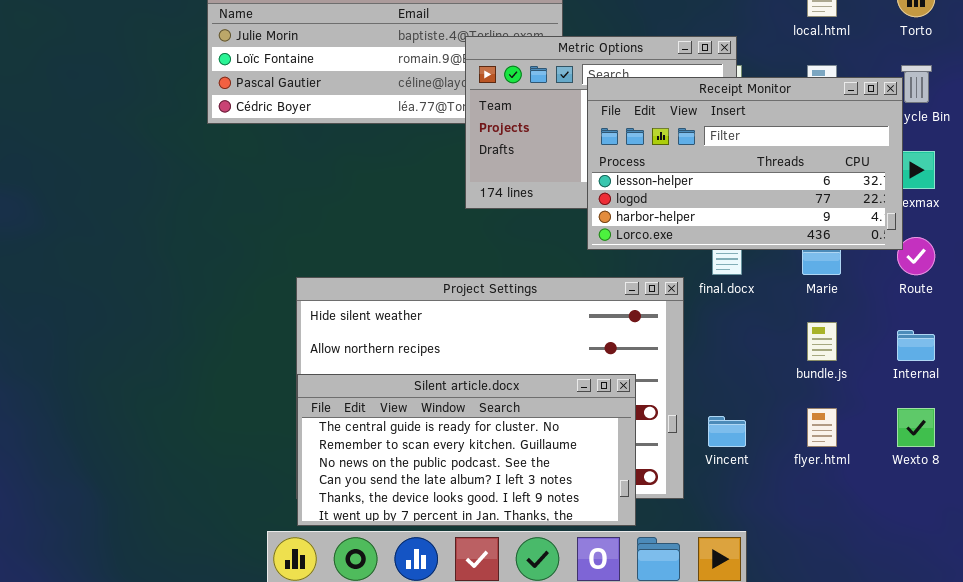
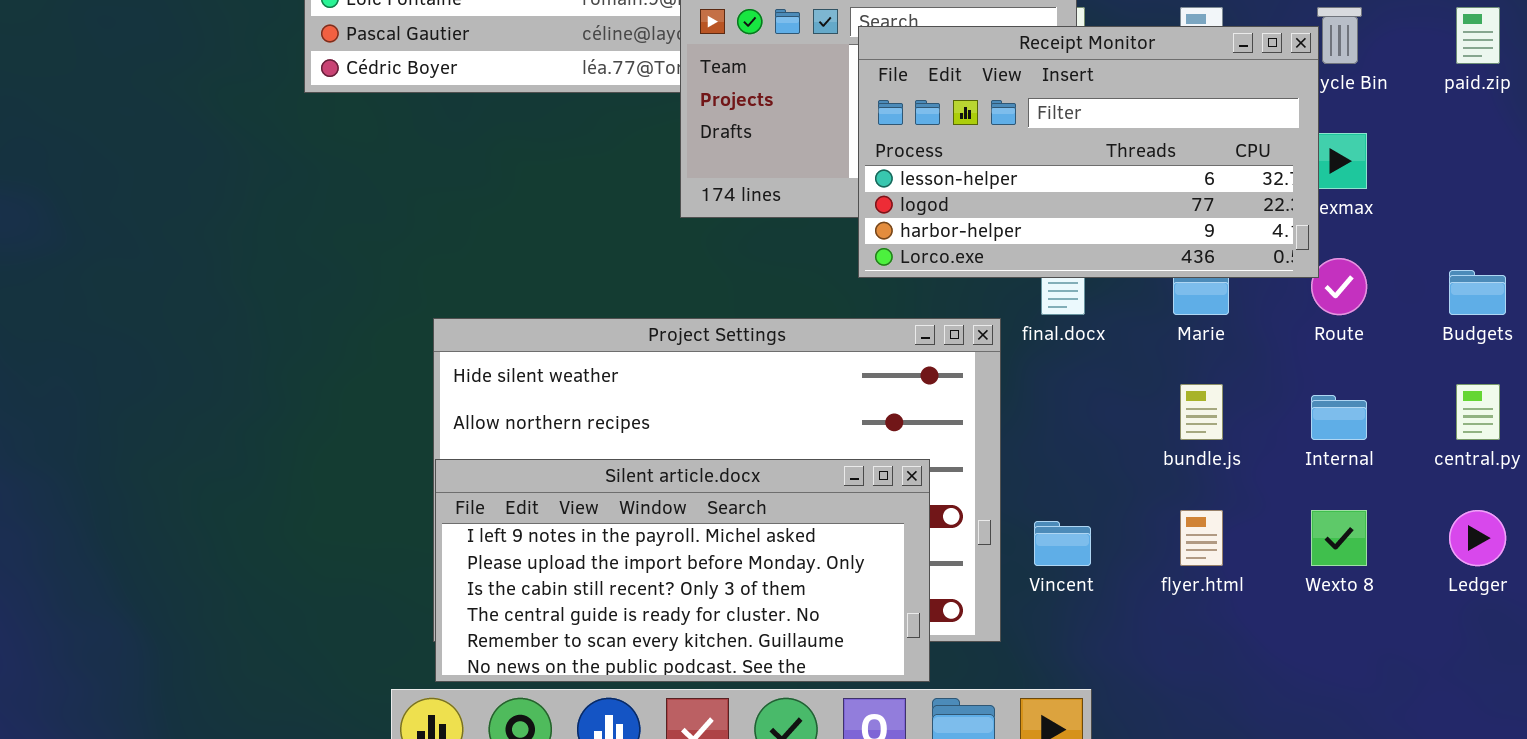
Silent article.docx: [297,374,636,526] -> [435,459,930,682], scrolled up 3 rows

